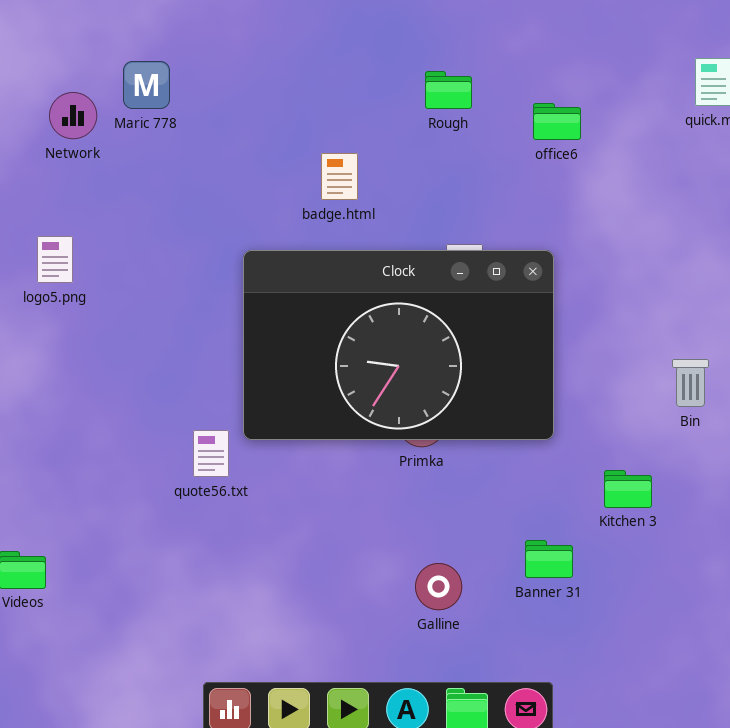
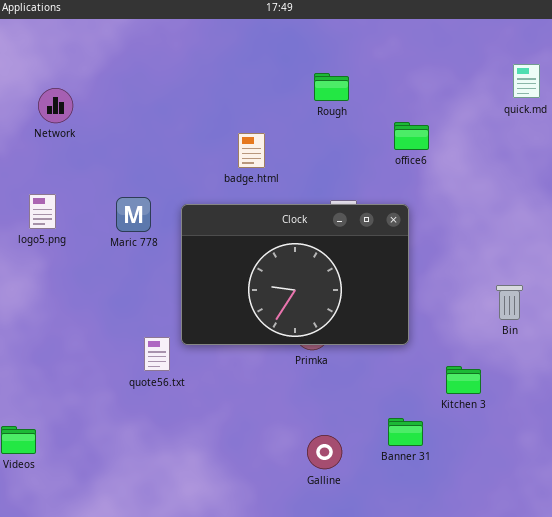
Maric 778: [123,61,170,109] -> [116,197,151,232], moved
office6: [533,103,581,140] -> [394,122,429,150], moved

